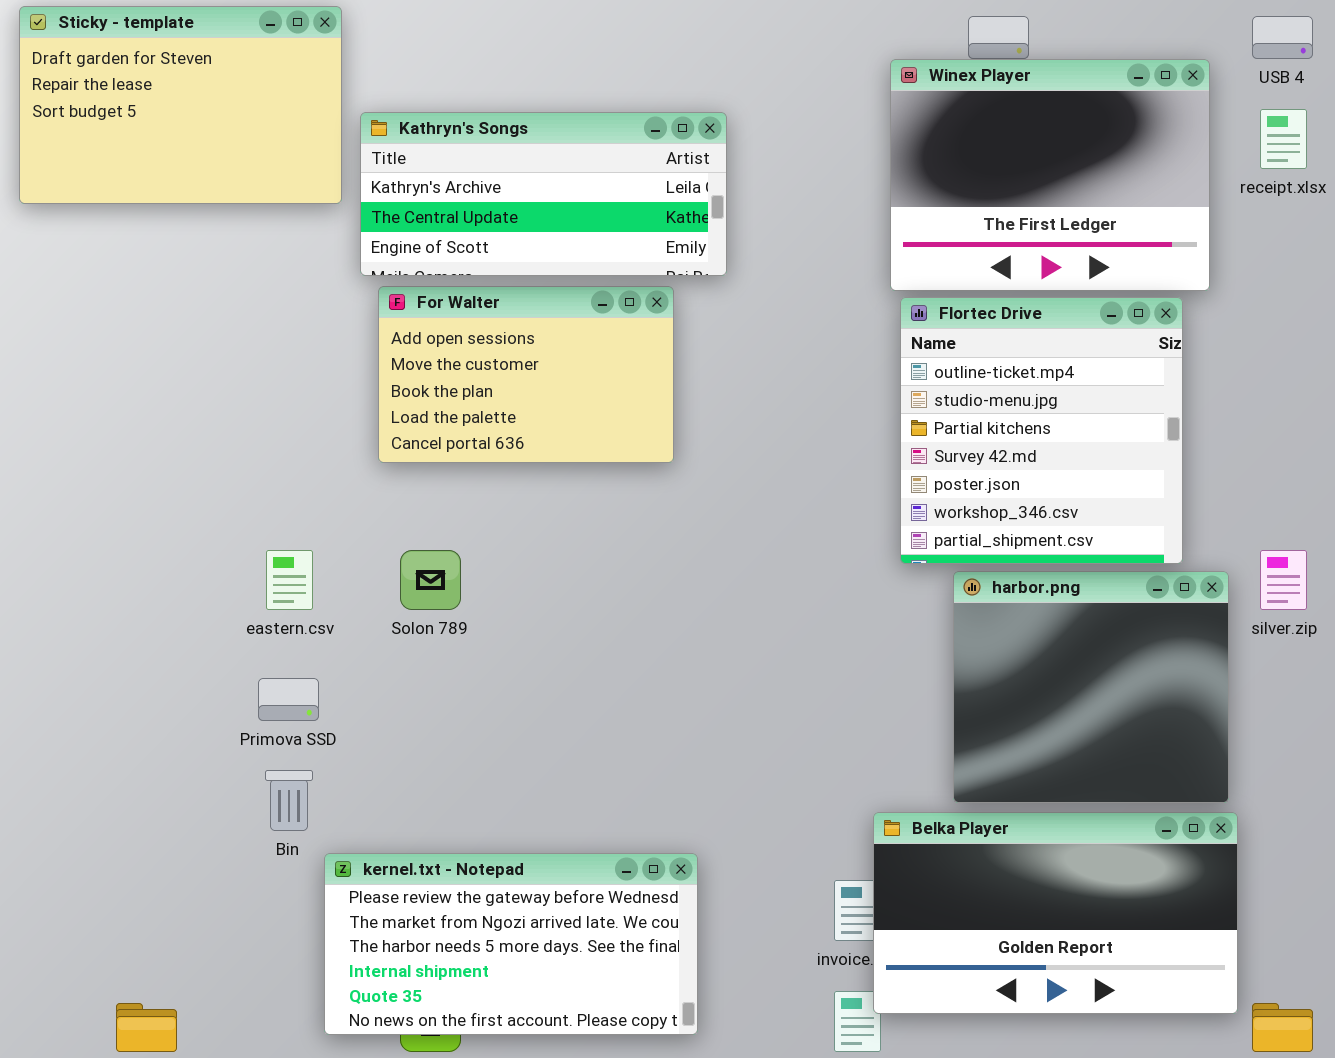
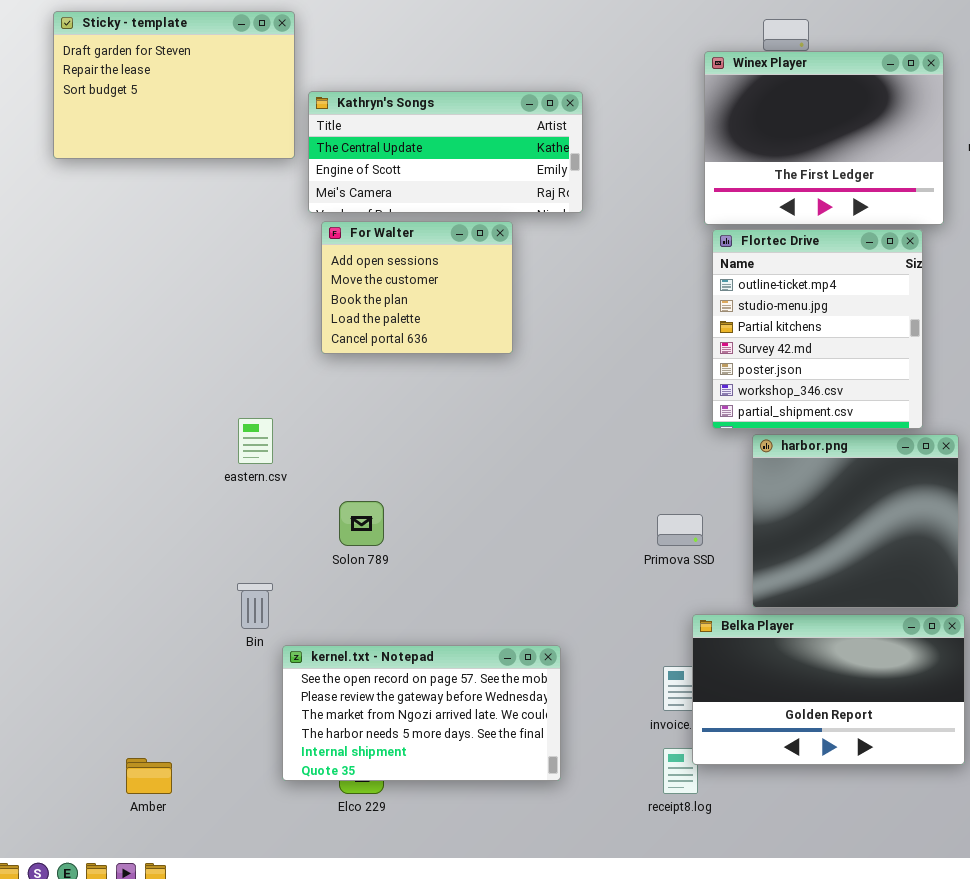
Kathryn's Songs: [360,112,727,276] -> [308,91,583,213], scrolled down 1 row
For Walter: [378,286,674,463] -> [321,221,513,354], resized
Solon 789: [400,550,461,610] -> [339,501,384,546], moved
Primova SSD: [258,678,319,721] -> [657,514,703,546], moved
kernel.txt - Notepad: [324,853,698,1035] -> [282,645,561,781], scrolled up 1 row

